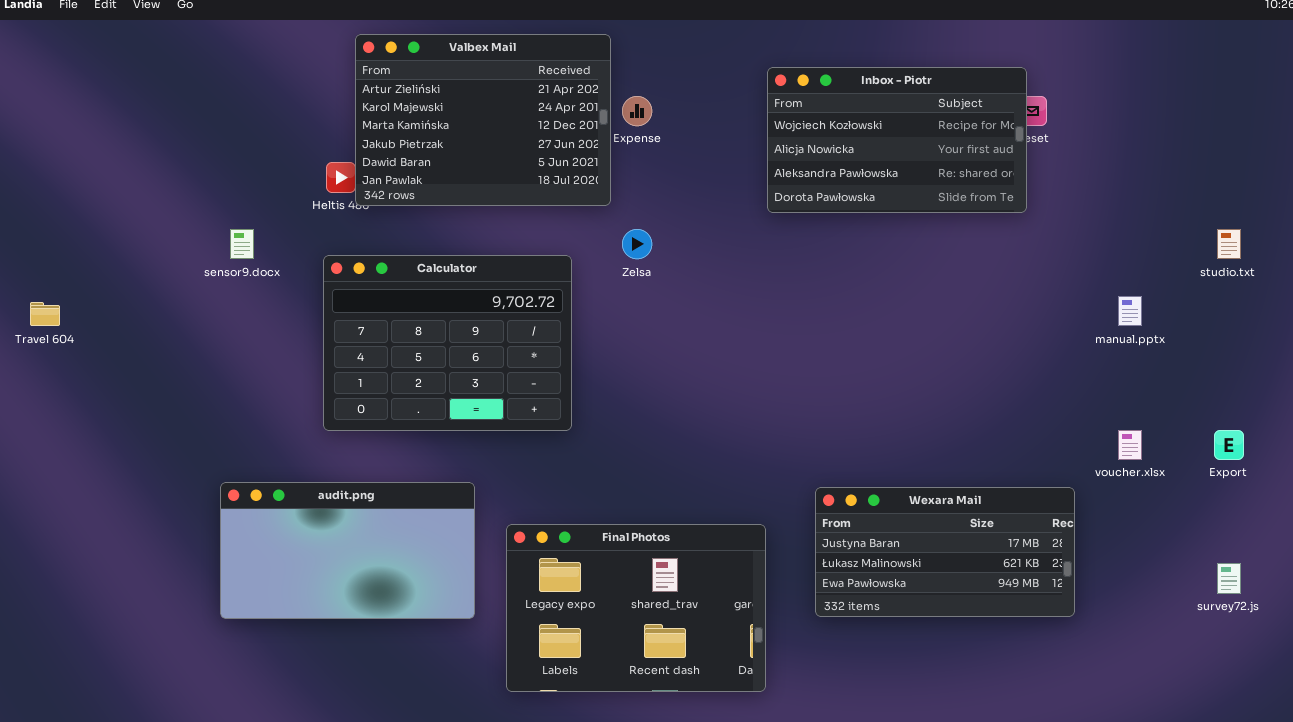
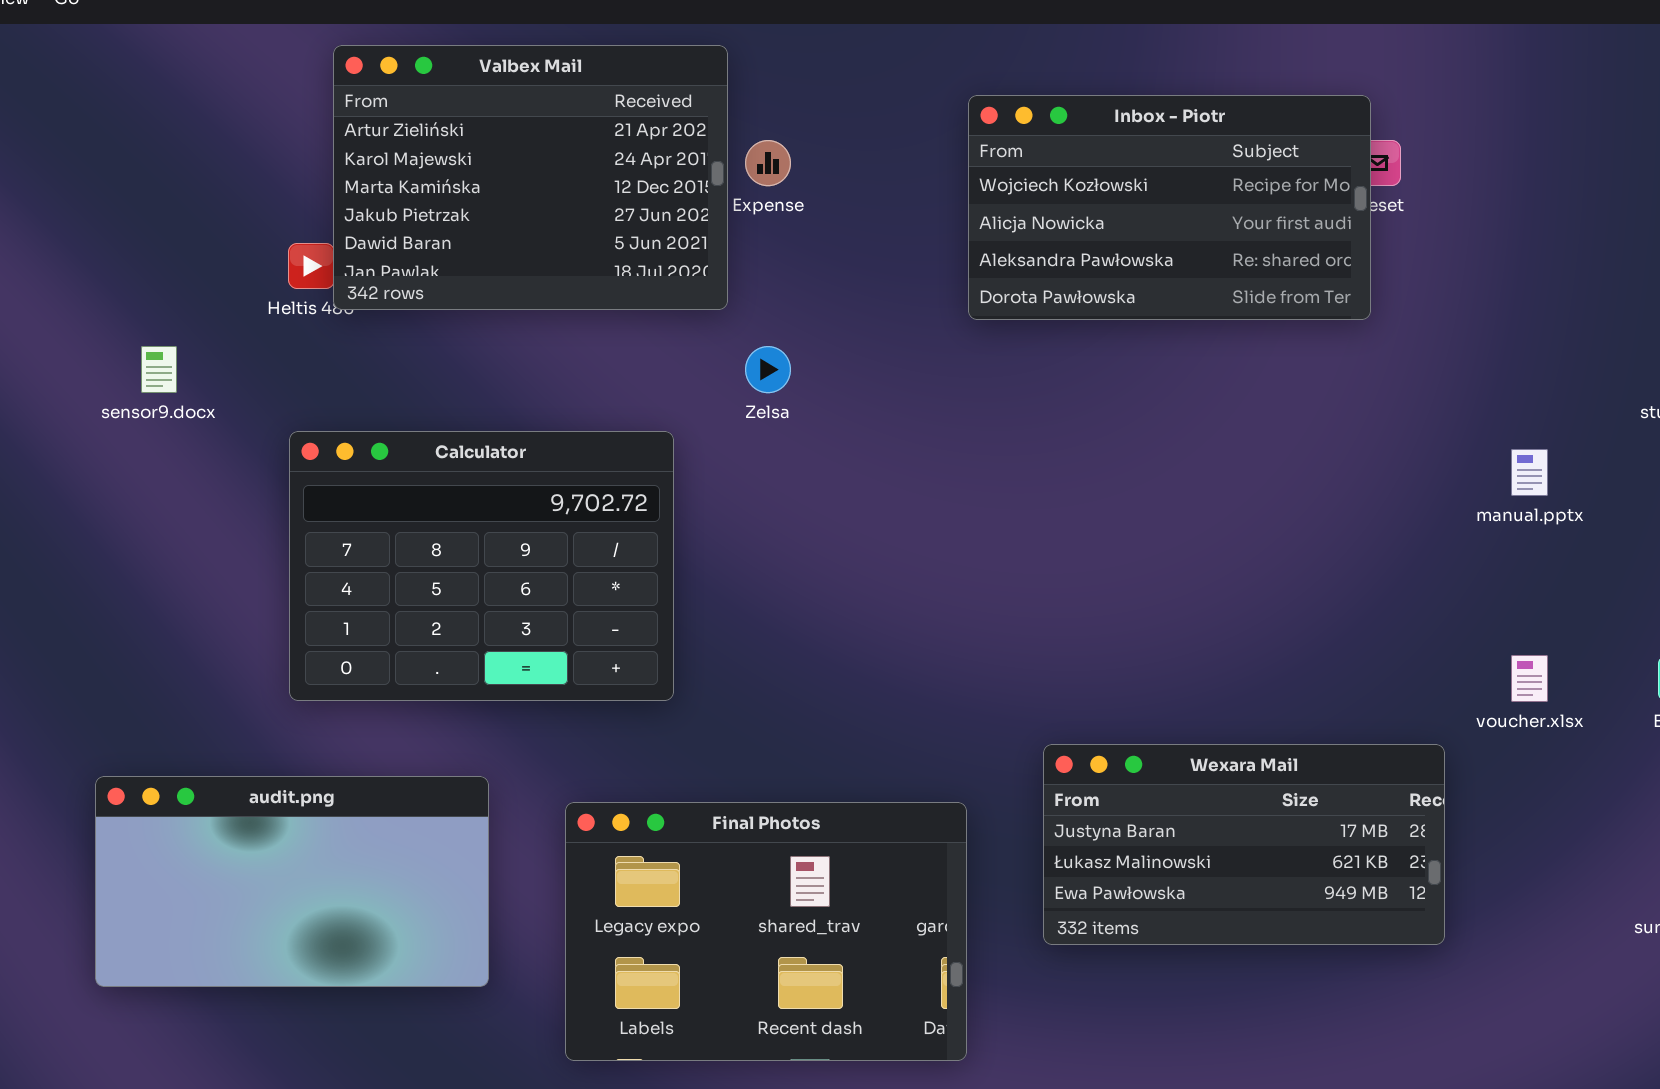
Calculator: [323,255,572,431] -> [289,431,674,701], moved
audit.png: [220,482,475,619] -> [95,776,489,987], moved

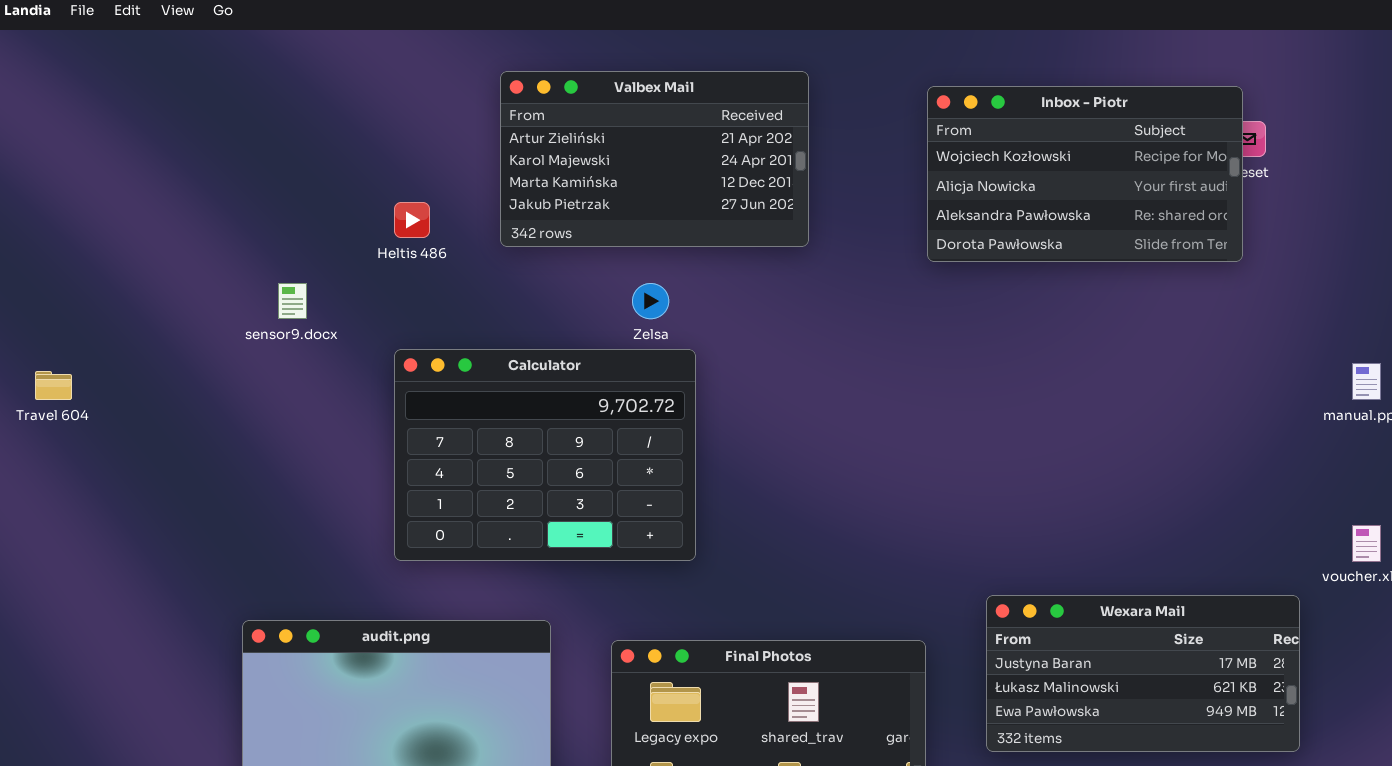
Valbex Mail: [333,45,728,310] -> [500,71,809,247], moved, resized
Zelsa: [745,346,791,393] -> [632,283,669,319], moved

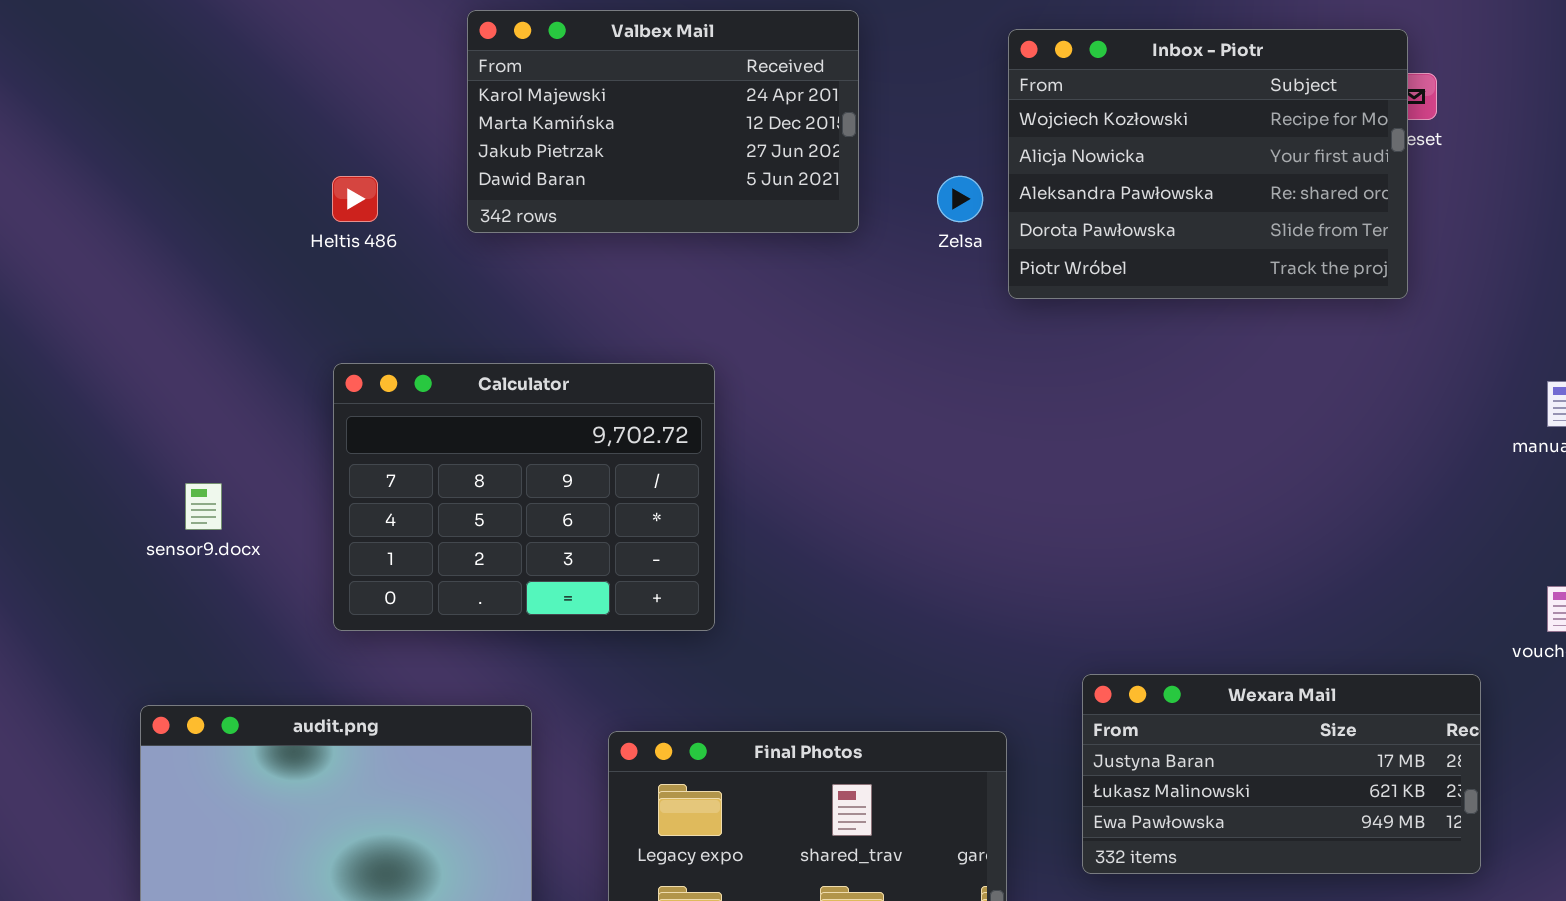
Valbex Mail: [500,71,809,247] -> [467,10,859,233], scrolled down 1 row
Inbox - Piotr: [927,86,1243,262] -> [1008,29,1408,299], resized
sensor9.docx: [278,283,307,319] -> [185,483,222,530], moved
Zelsa: [632,283,669,319] -> [937,176,983,222], moved

